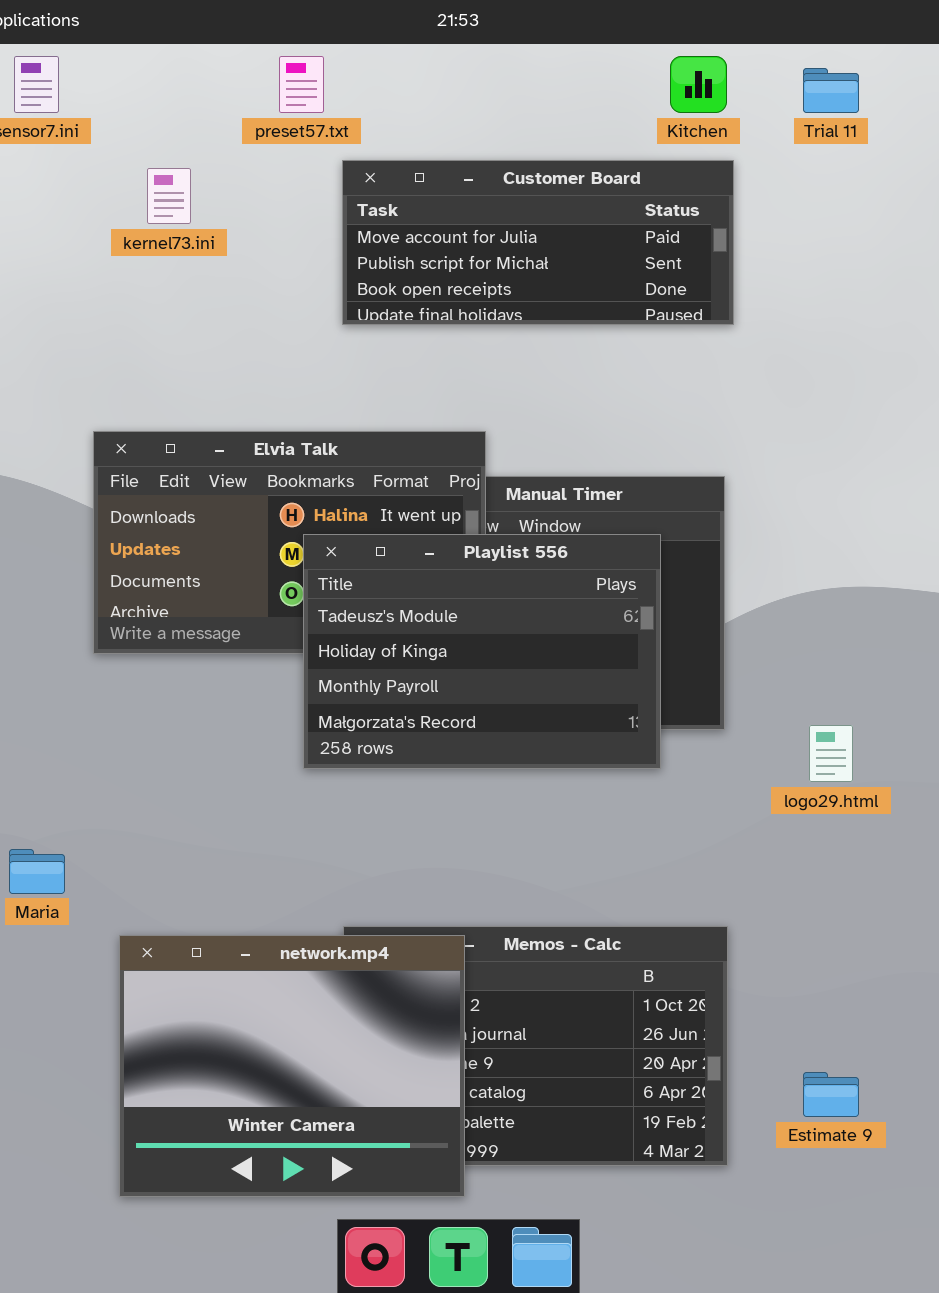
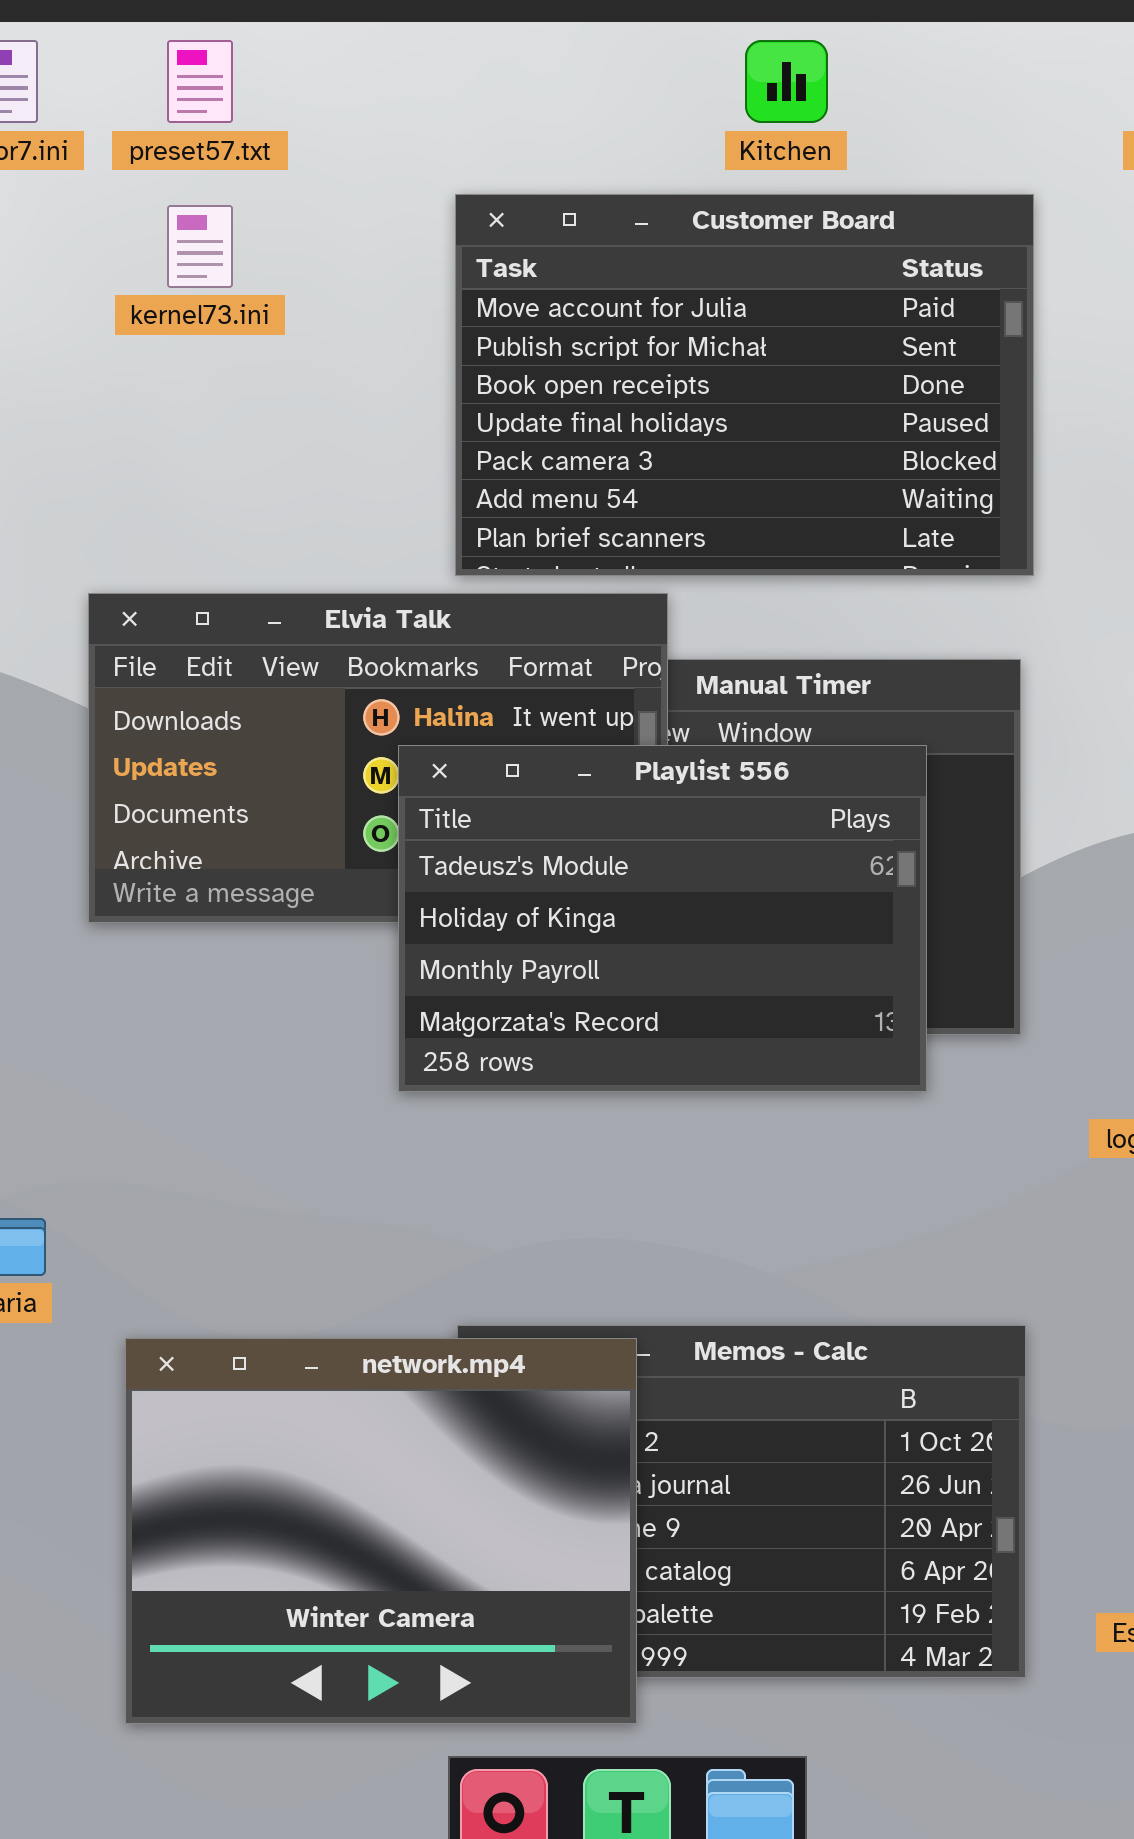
preset57.txt: [279,56,324,113] -> [167,40,233,123], moved
Kitchen: [670,56,727,113] -> [745,40,828,123], moved
Customer Board: [342,160,734,325] -> [455,194,1034,576], resized

